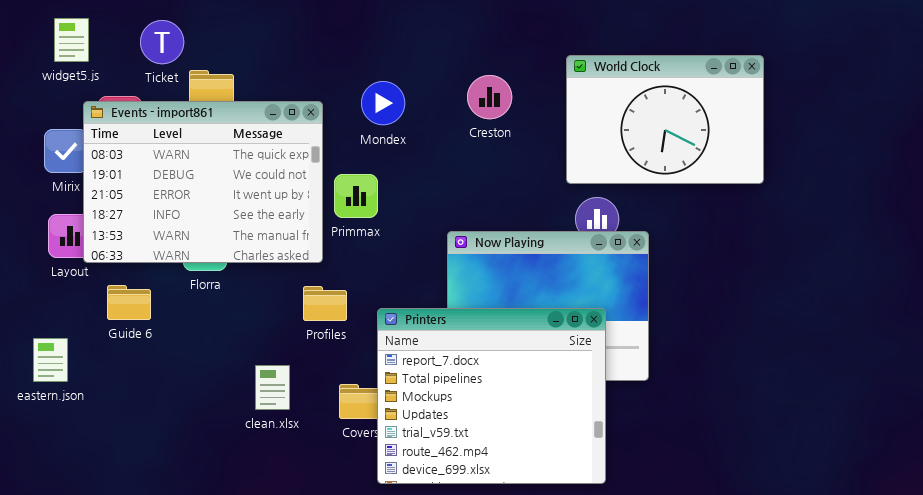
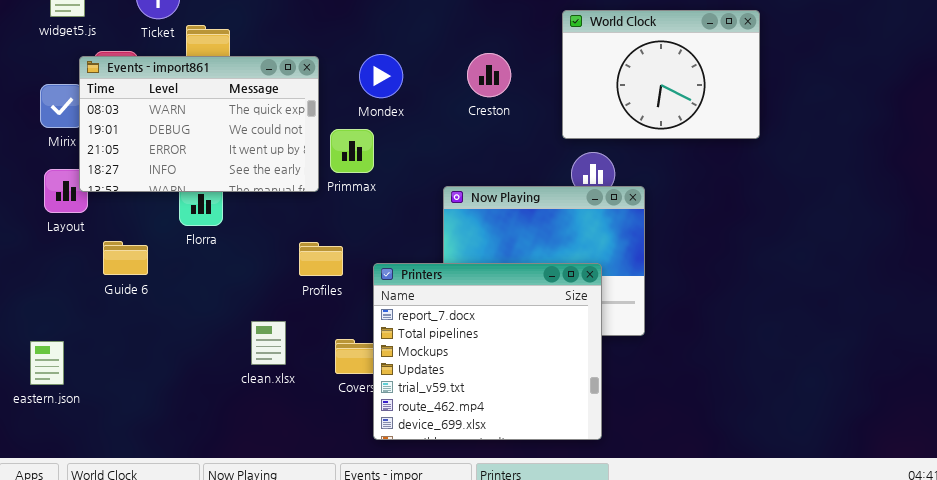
Creston: [467,75,512,119] -> [467,53,511,97], moved
Mondex: [361,81,405,125] -> [359,54,403,98], moved
Events - import861: [83,101,323,263] -> [79,56,319,192], resized
eastern.json: [33,338,68,382] -> [30,341,64,385], moved

